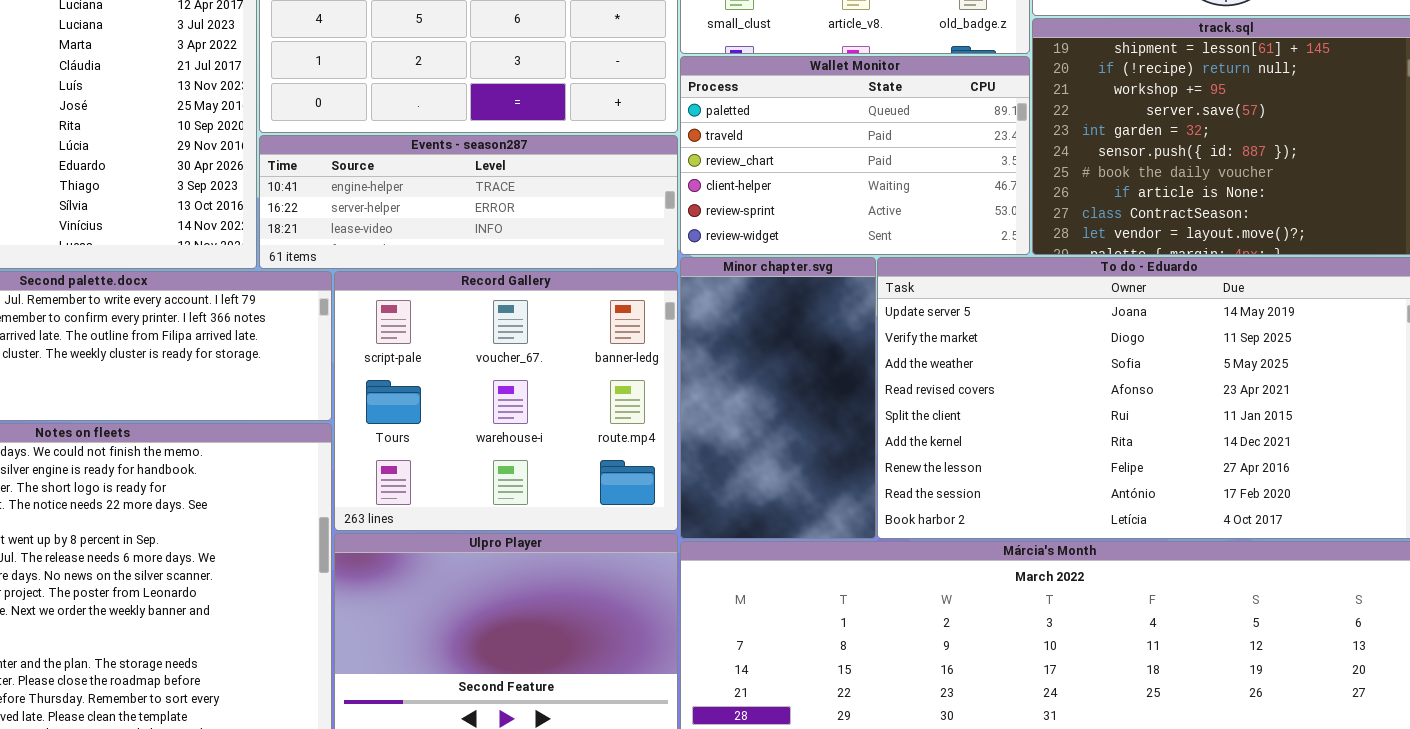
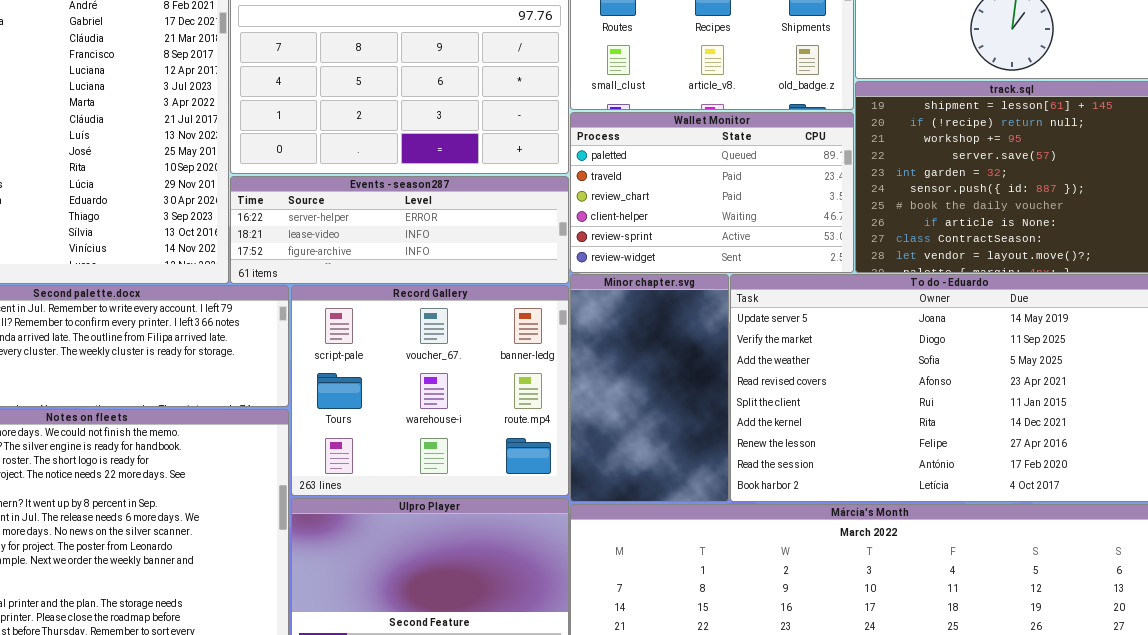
Events - season287: [259,135,678,269] -> [230,176,569,284], scrolled down 1 row

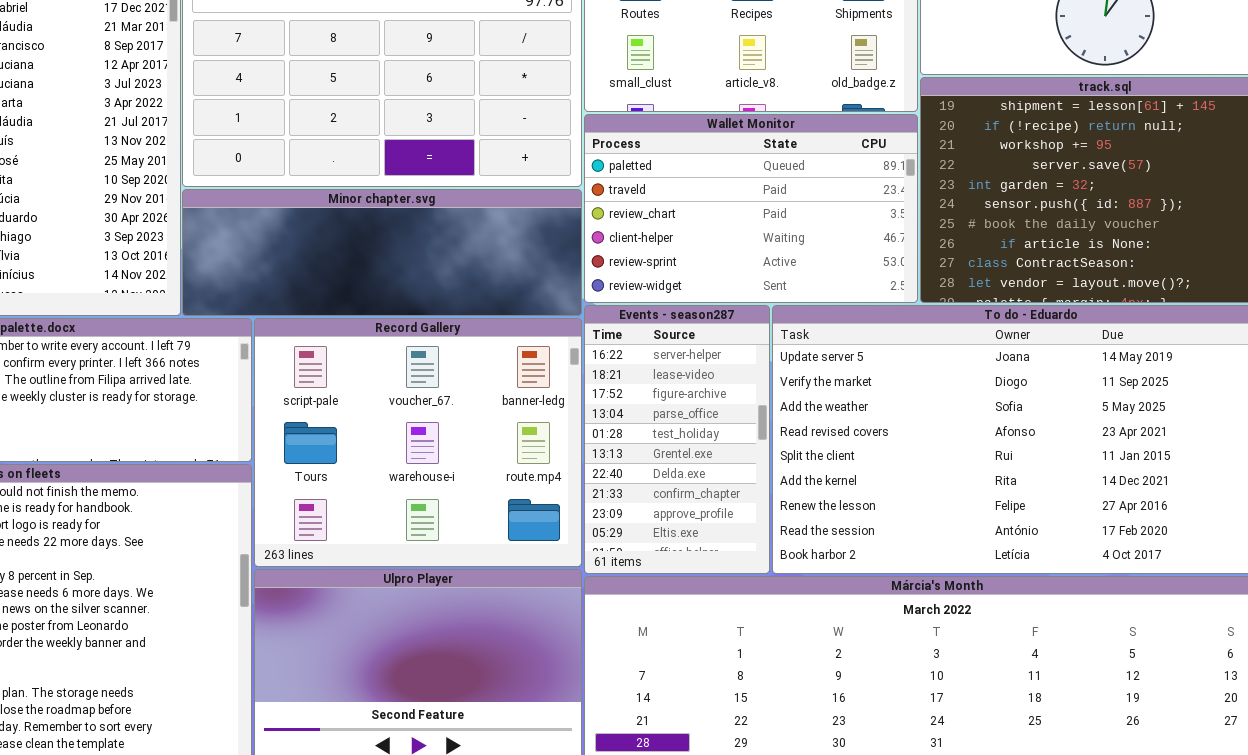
Events - season287: [230,176,569,284] -> [584,305,770,574], moved, resized
Minor chapter.svg: [570,274,729,502] -> [182,189,582,316], moved, resized

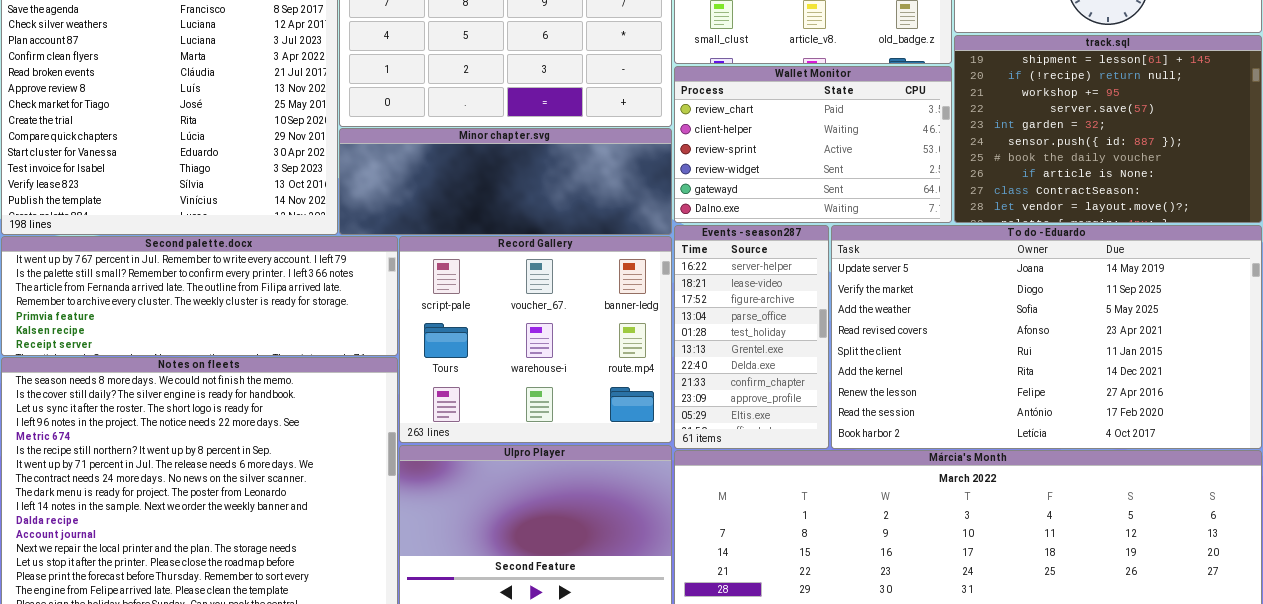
Wallet Monitor: [584,114,918,303] -> [674,66,952,223], scrolled down 2 rows

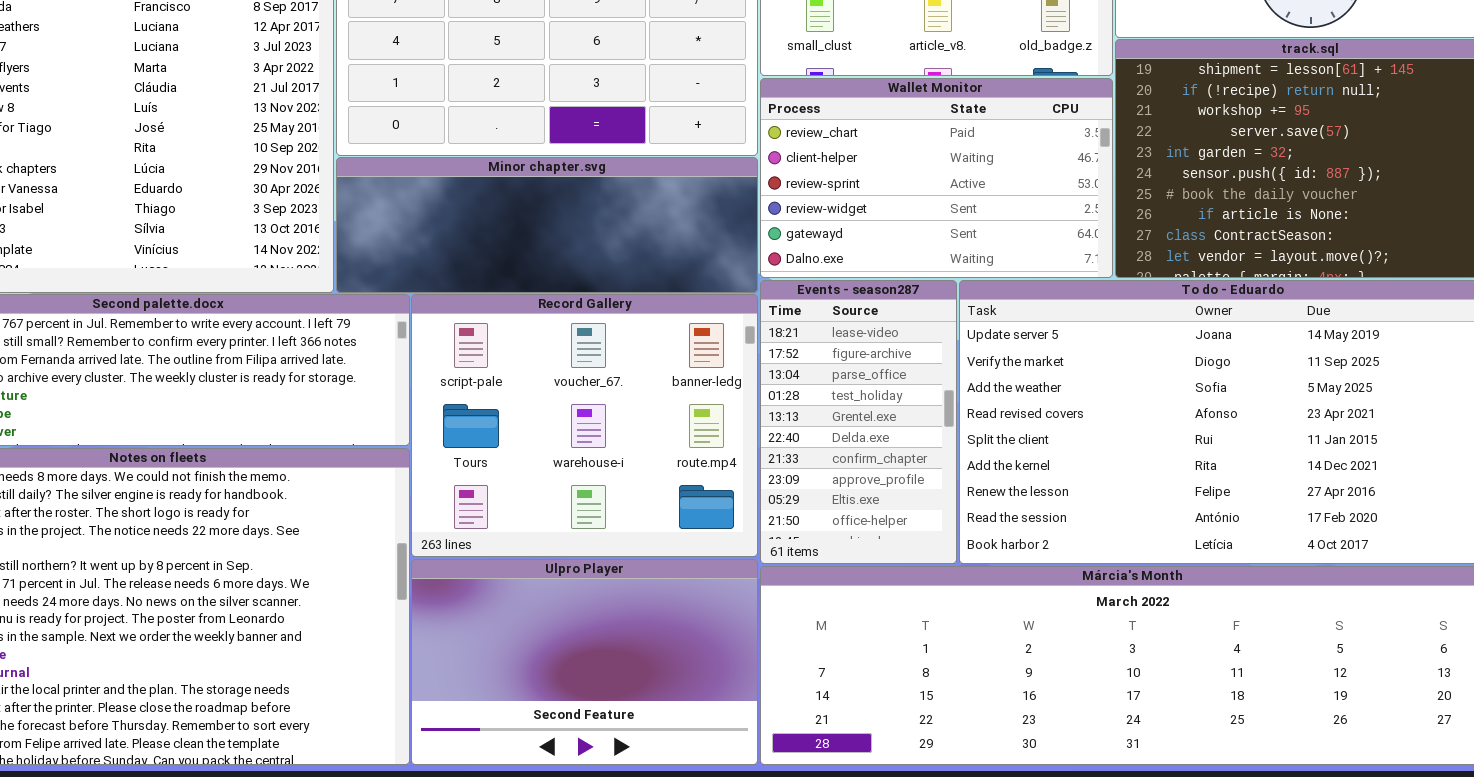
Events - season287: [674,225,829,449] -> [760,280,957,564], scrolled down 1 row

